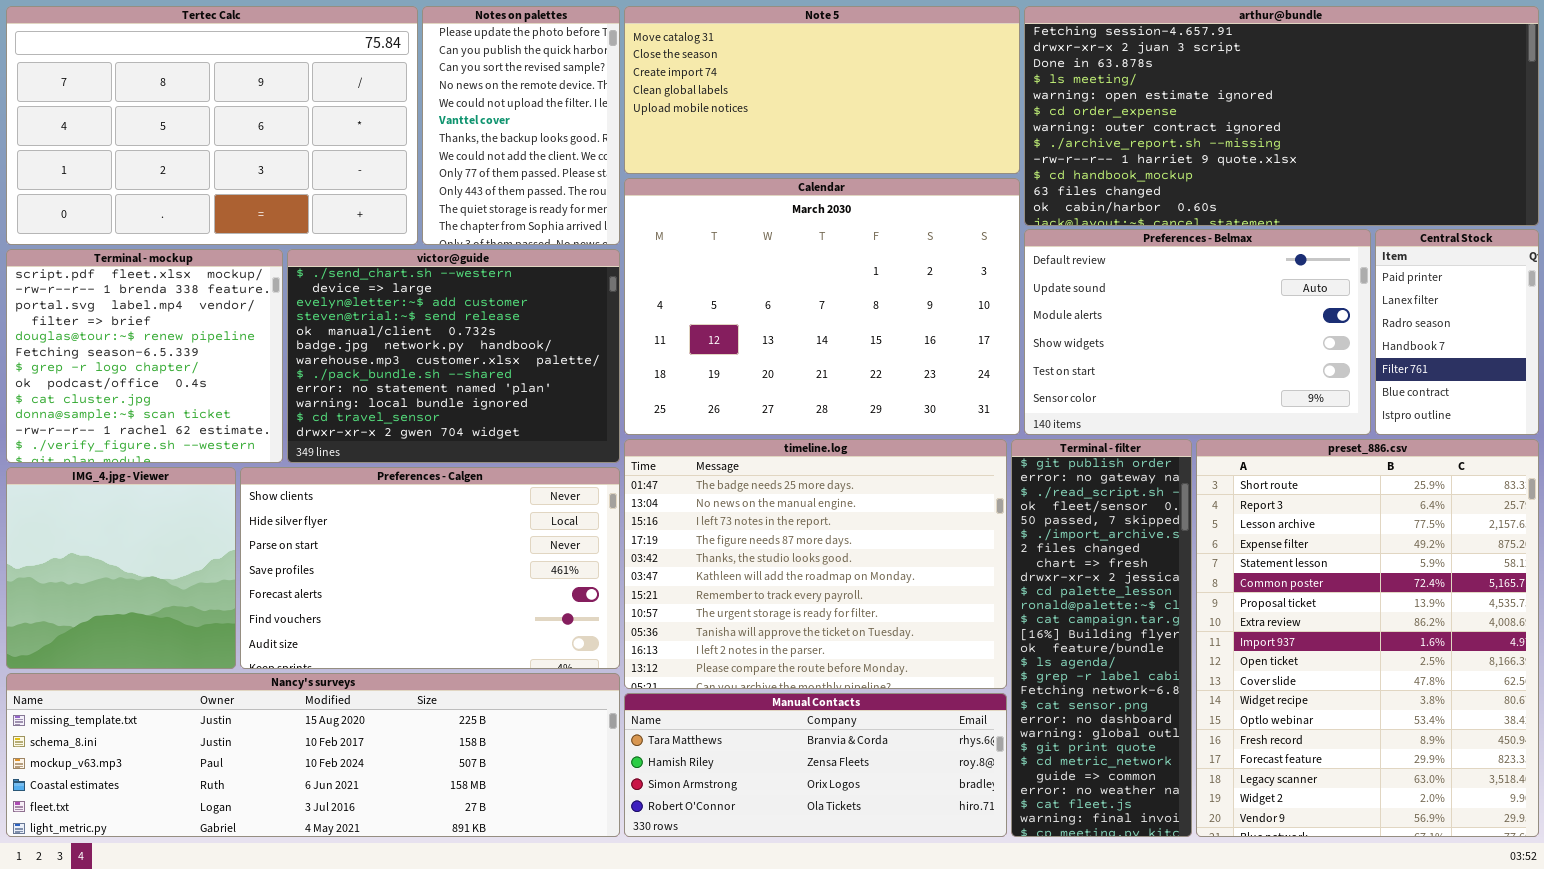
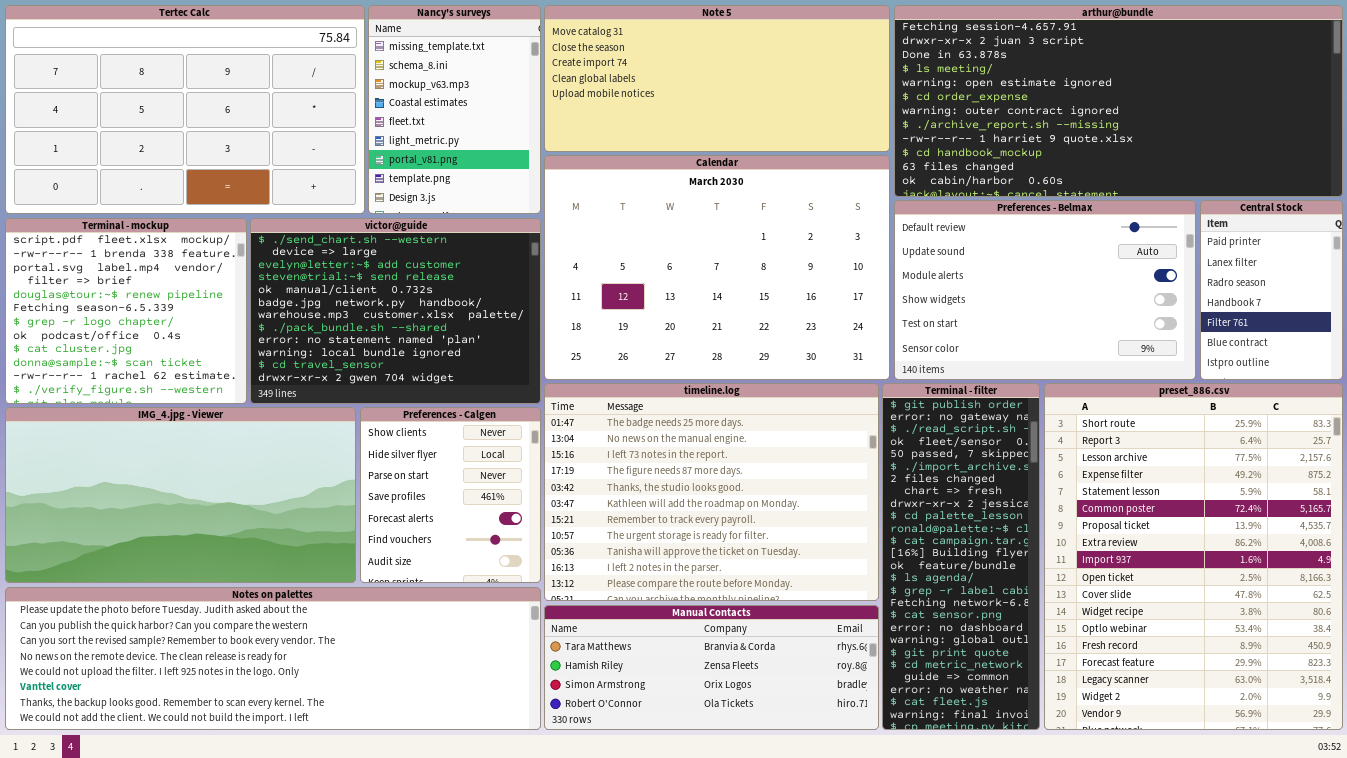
Notes on palettes: [422,6,620,245] -> [5,587,541,730], moved, resized
IMG_4.jpg - Viewer: [6,467,236,669] -> [5,407,356,583], resized
Preferences - Calgen: [240,467,620,669] -> [360,407,541,583], resized
Nancy's surveys: [6,673,620,837] -> [368,5,541,214], moved, resized

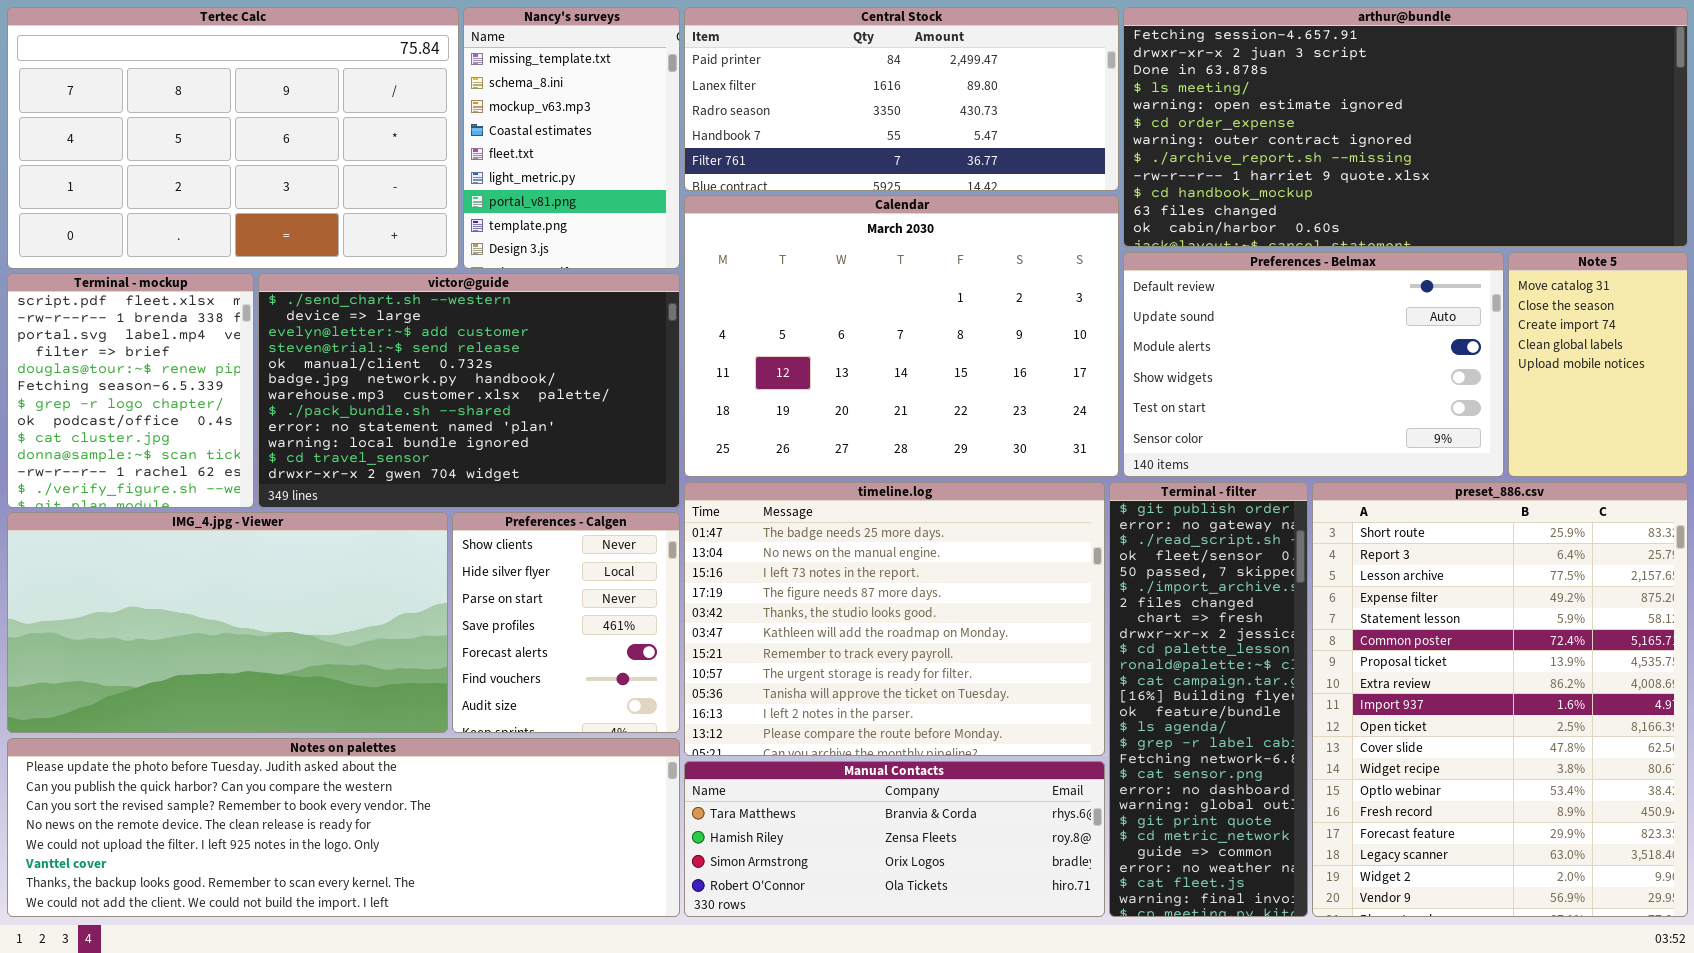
Note 5: [544,5,890,152] -> [1508,252,1688,477], moved, resized
Central Stock: [1200,200,1343,380] -> [684,7,1119,191], moved, resized
Terminal - mockup: [5,218,247,404] -> [7,273,254,508], resized
victor@guide: [250,218,541,404] -> [258,273,680,508], resized

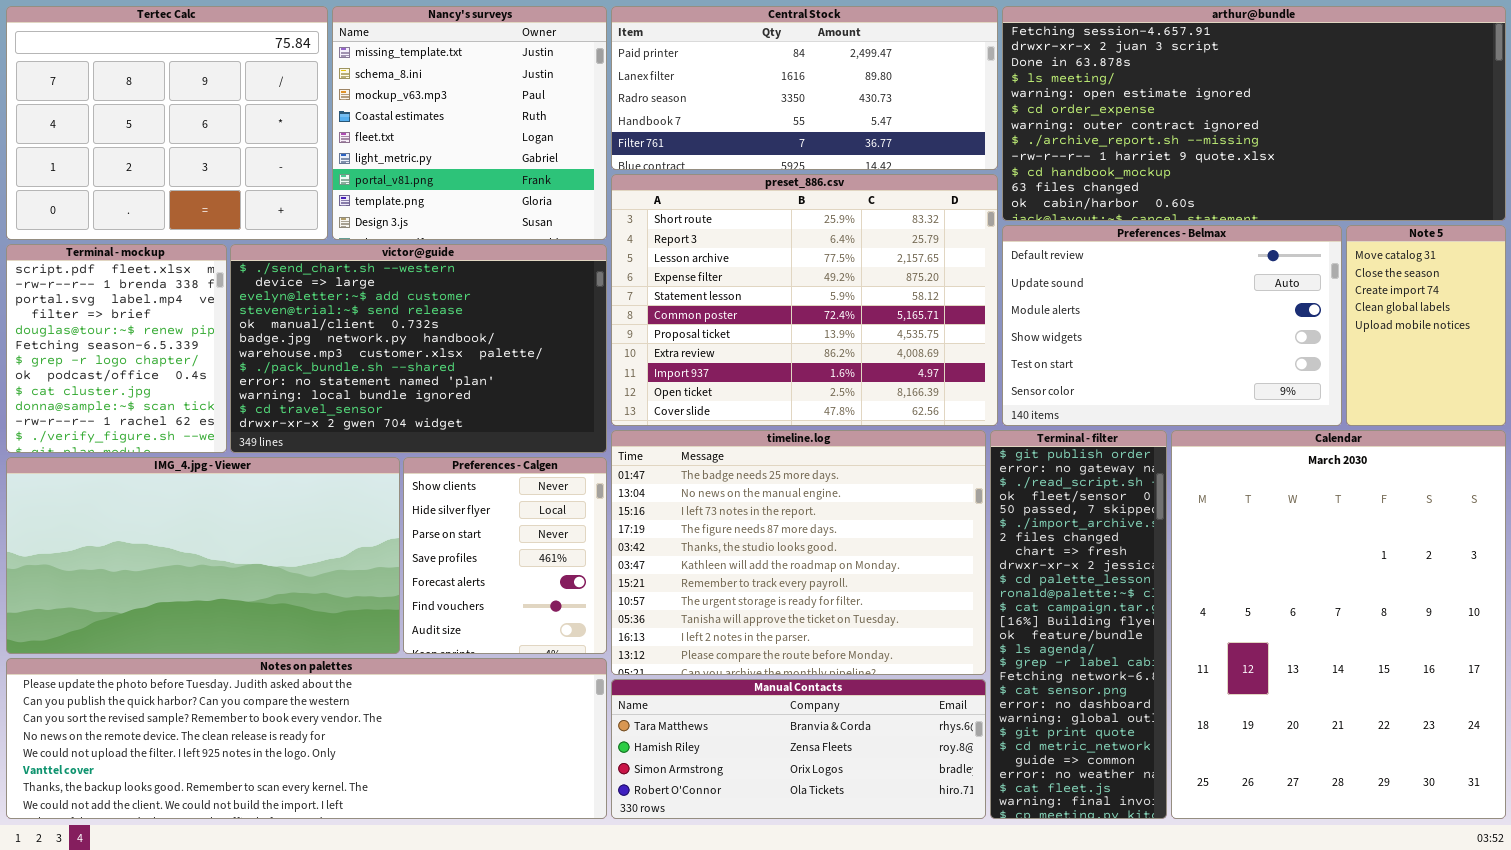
Tertec Calc: [7,7,459,269] -> [6,6,328,240], resized
Nancy's surveys: [463,7,680,269] -> [332,6,607,240], resized
Calendar: [684,195,1119,477] -> [1171,430,1506,819], moved, resized
preset_886.csv: [1312,482,1688,917] -> [611,174,998,426], moved, resized

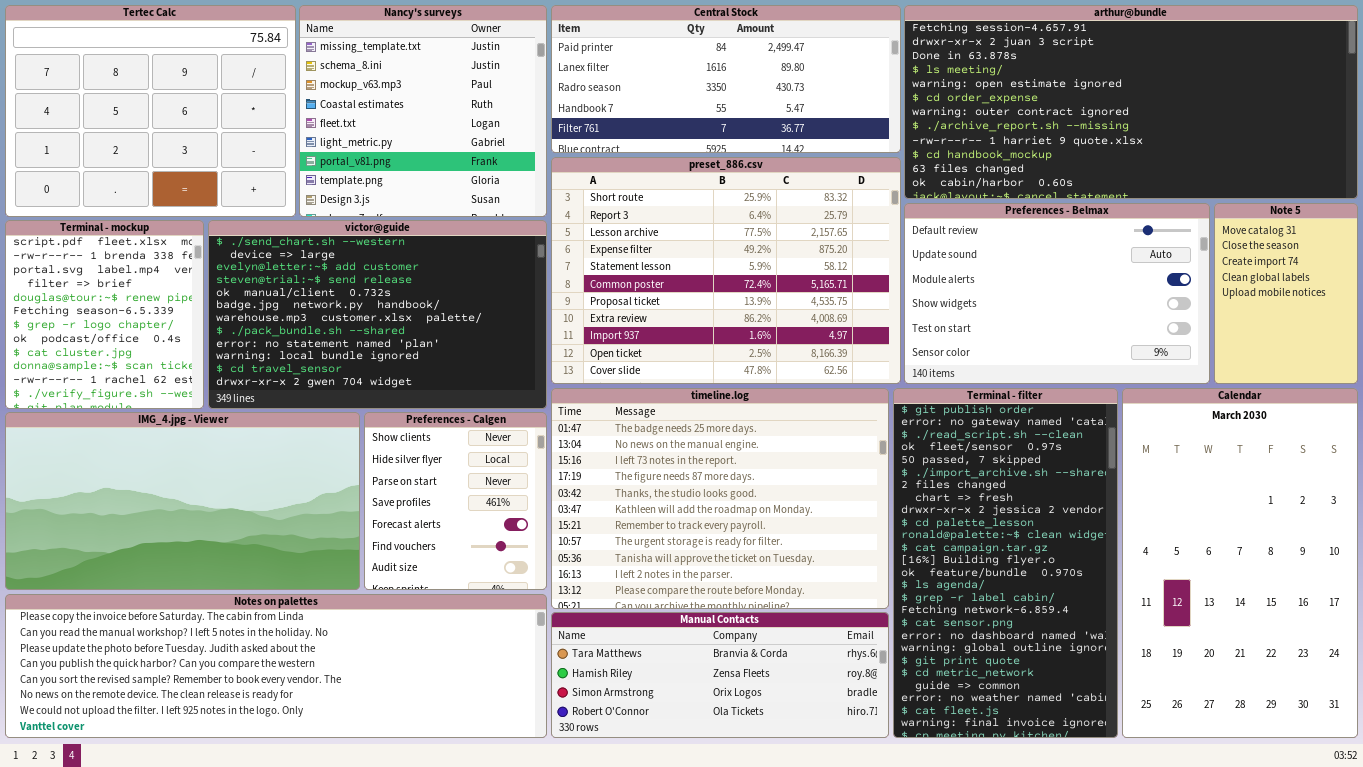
Terminal - filter: [990,430,1167,819] -> [893,388,1118,738], resized
Calendar: [1171,430,1506,819] -> [1122,388,1358,738], resized
Notes on palettes: [6,658,607,819] -> [5,594,547,738], scrolled up 2 rows

